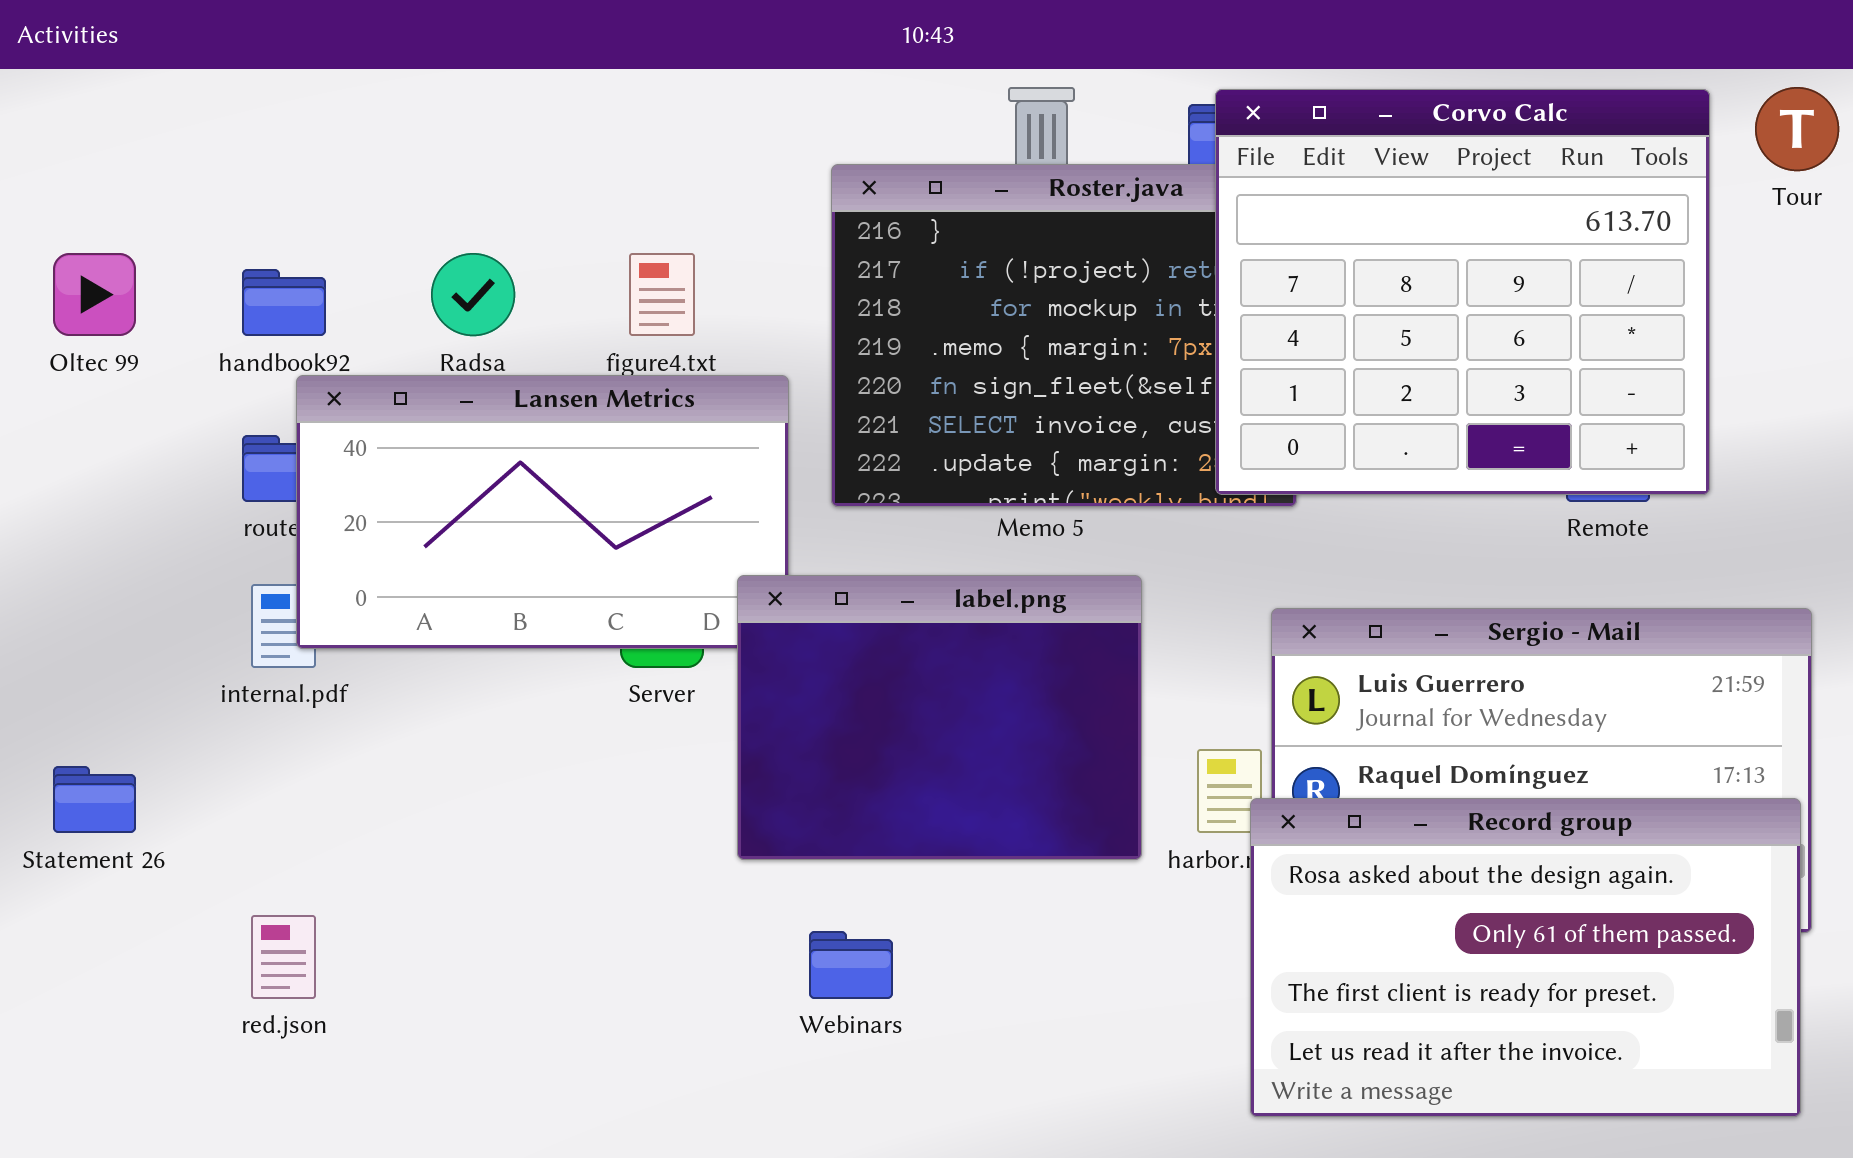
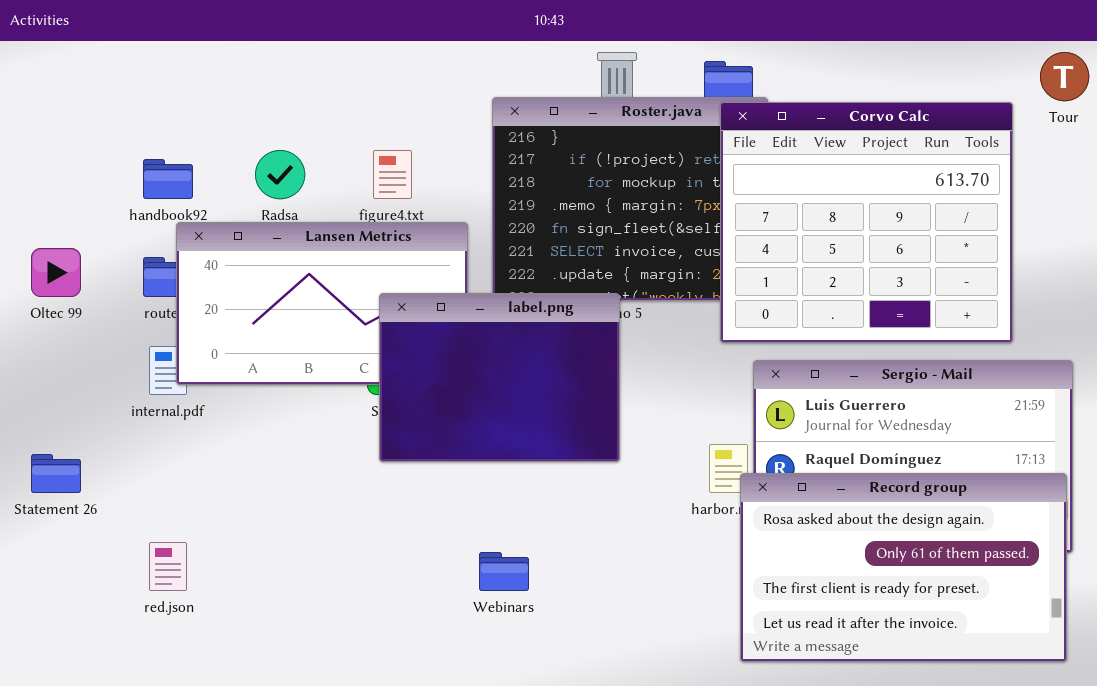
Corvo Calc: [1215,89,1710,495] -> [720,102,1013,343], moved
Oltec 99: [53,253,136,336] -> [31,248,81,297], moved
label.png: [737,575,1142,860] -> [379,293,620,462], moved

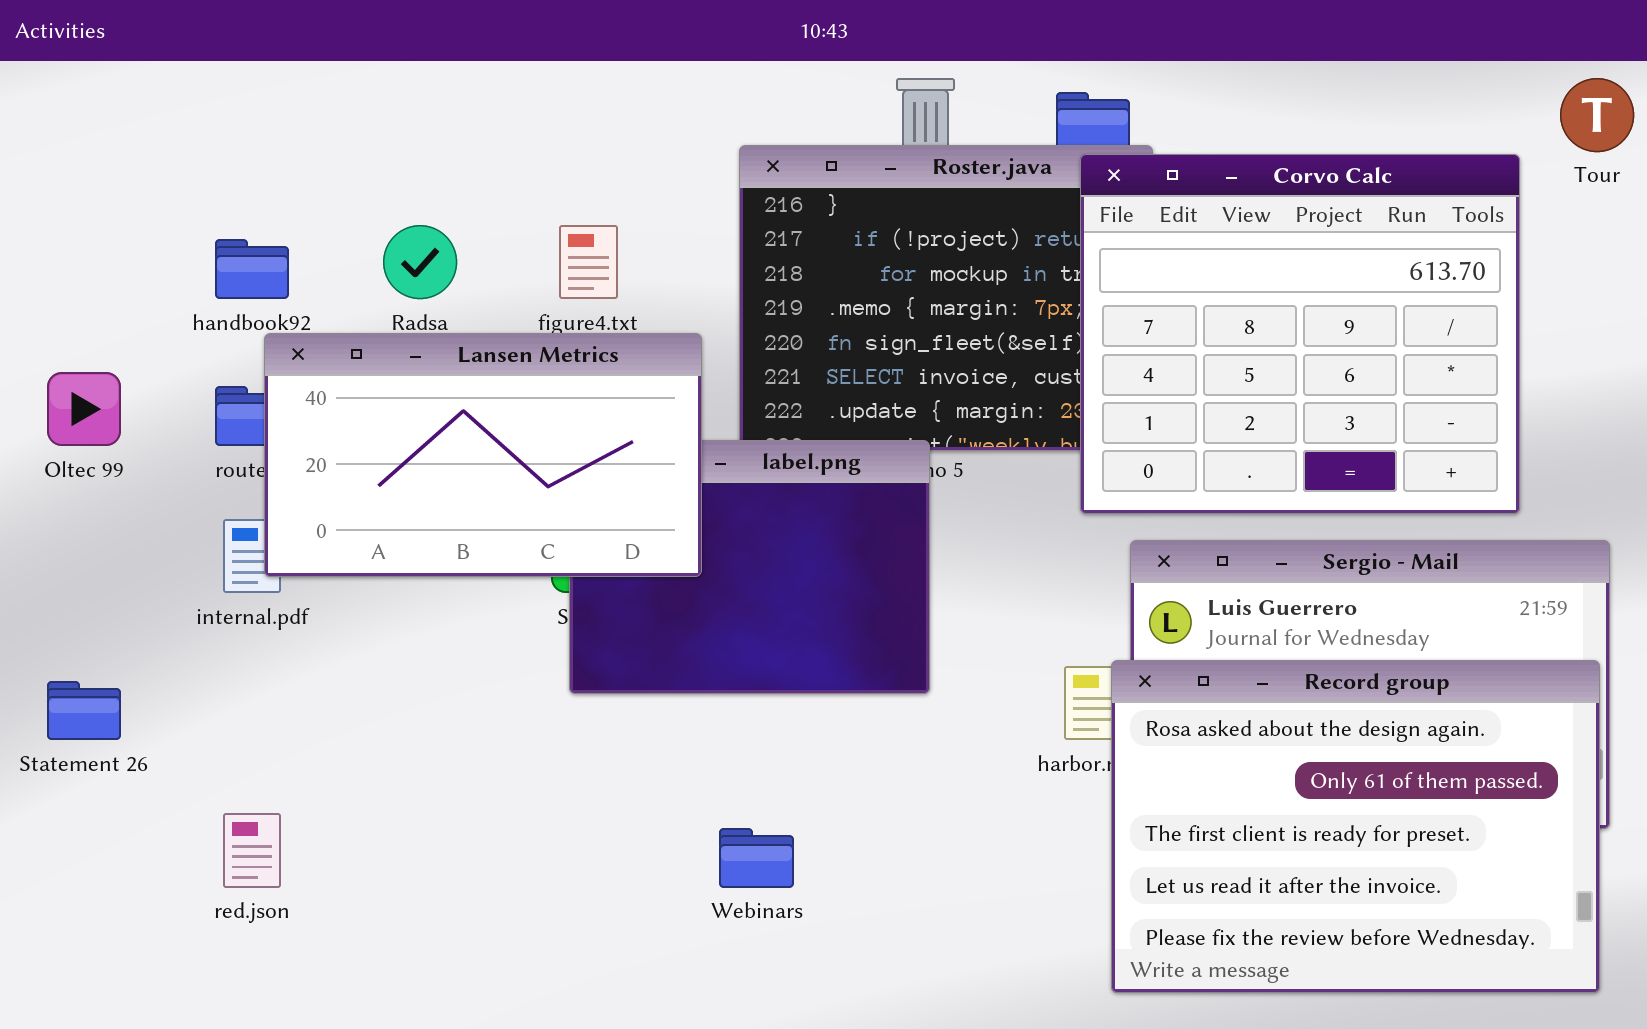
Lansen Metrics: [176,222,468,385] -> [264,333,702,577], raised
Record group: [740,473,1067,662] -> [1111,660,1600,993], resized

